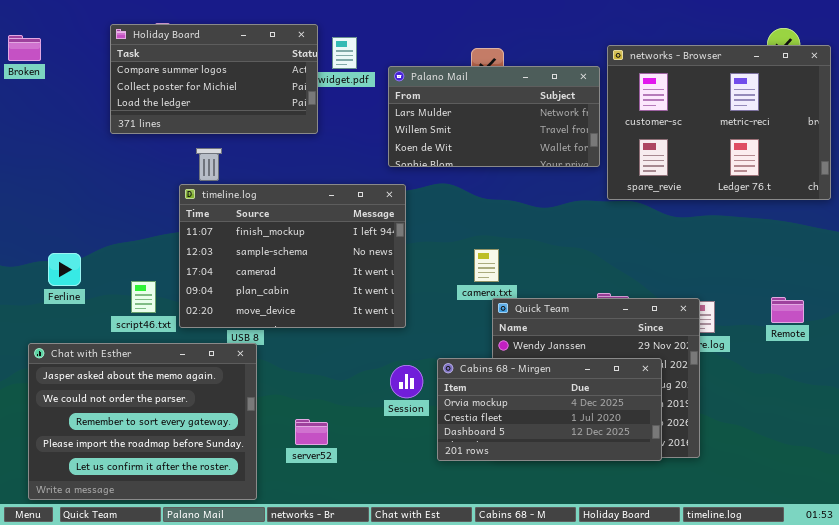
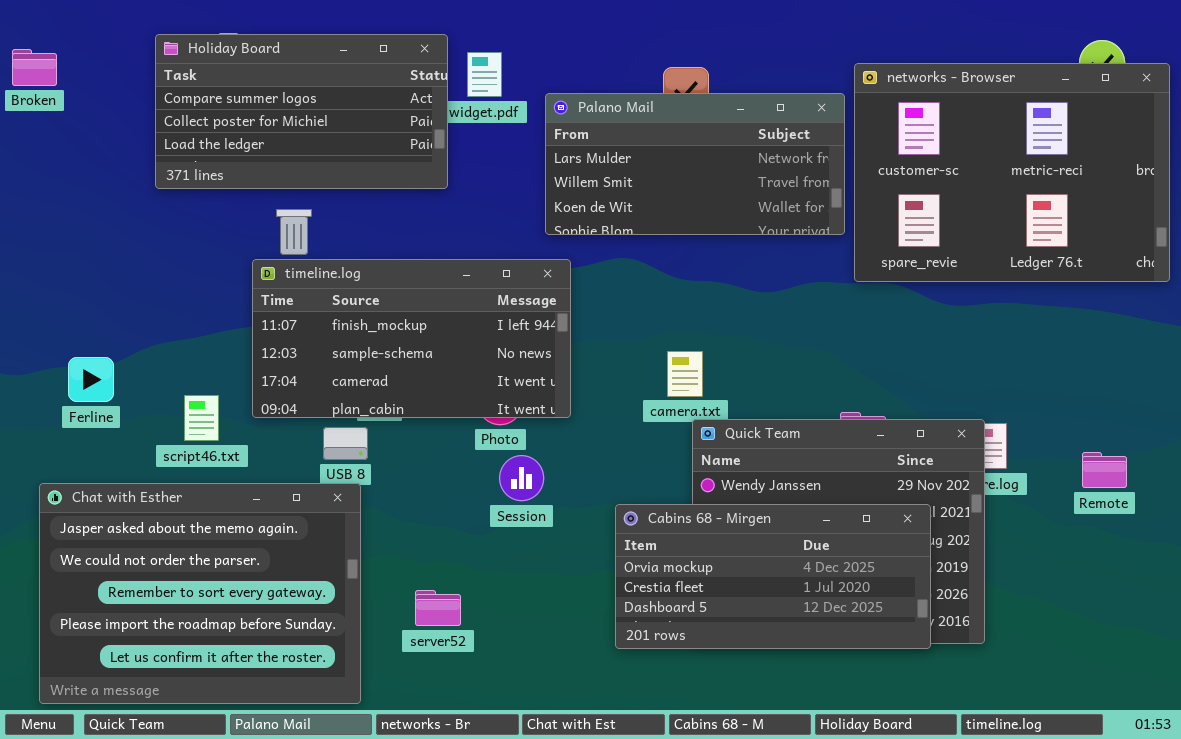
timeline.log: [179,184,406,328] -> [252,259,571,418], resized
Remote: [771,297,804,323] -> [1082,452,1127,488], moved
Session: [390,365,423,398] -> [499,455,544,501], moved

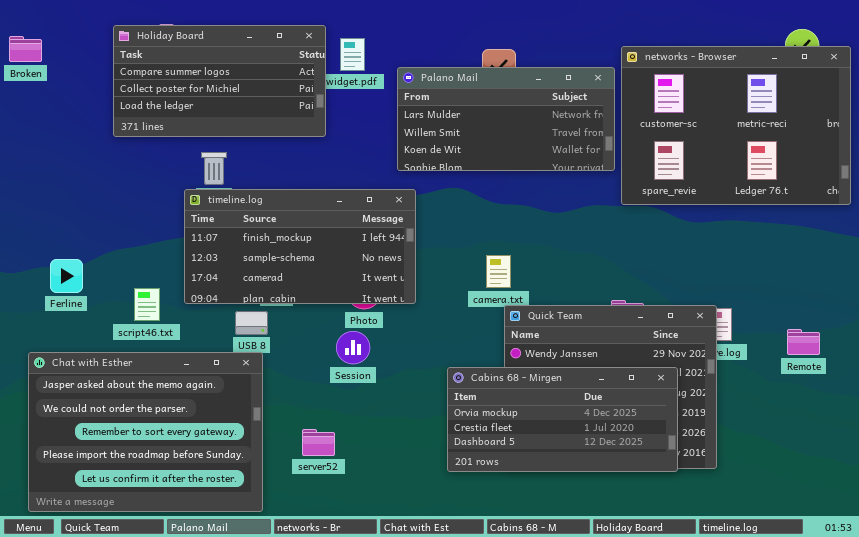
Session: [499,455,544,501] -> [336,331,370,364], moved

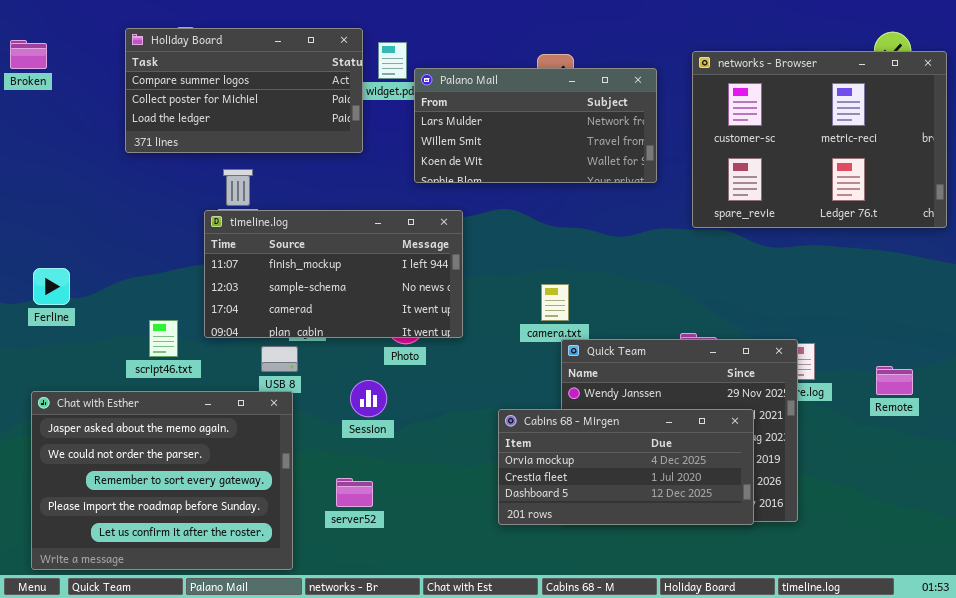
Palano Mail: [397,67,615,171] -> [414,68,657,183], moved
Ferline: [50,259,83,293] -> [33,268,70,305], moved
Session: [336,331,370,364] -> [350,380,387,417], moved

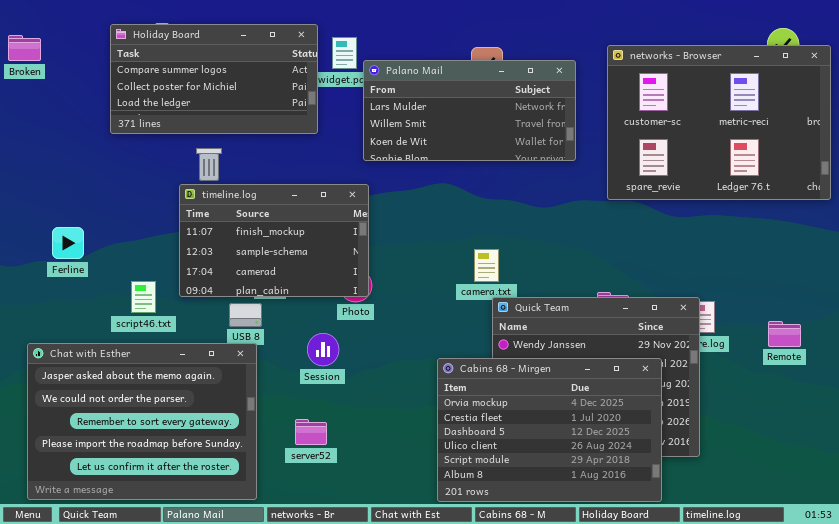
timeline.log: [204,210,463,338] -> [179,184,369,297], resized
Ferline: [33,268,70,305] -> [52,227,84,259], moved
Cabins 68 - Mirgen: [498,409,754,525] -> [437,358,662,502], resized

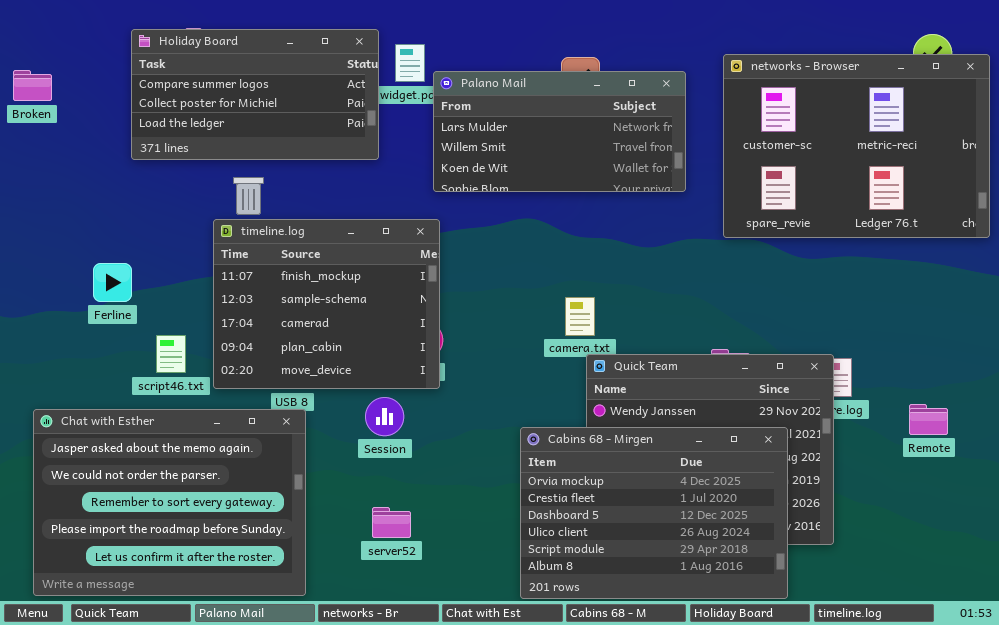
Broken: [8,35,41,61] -> [13,70,52,101], moved
timeline.log: [179,184,369,297] -> [213,219,440,389], resized
Ferline: [52,227,84,259] -> [93,263,132,302], moved
Remote: [768,321,801,347] -> [909,404,948,435], moved
server52: [295,419,327,445] -> [372,507,411,538], moved

